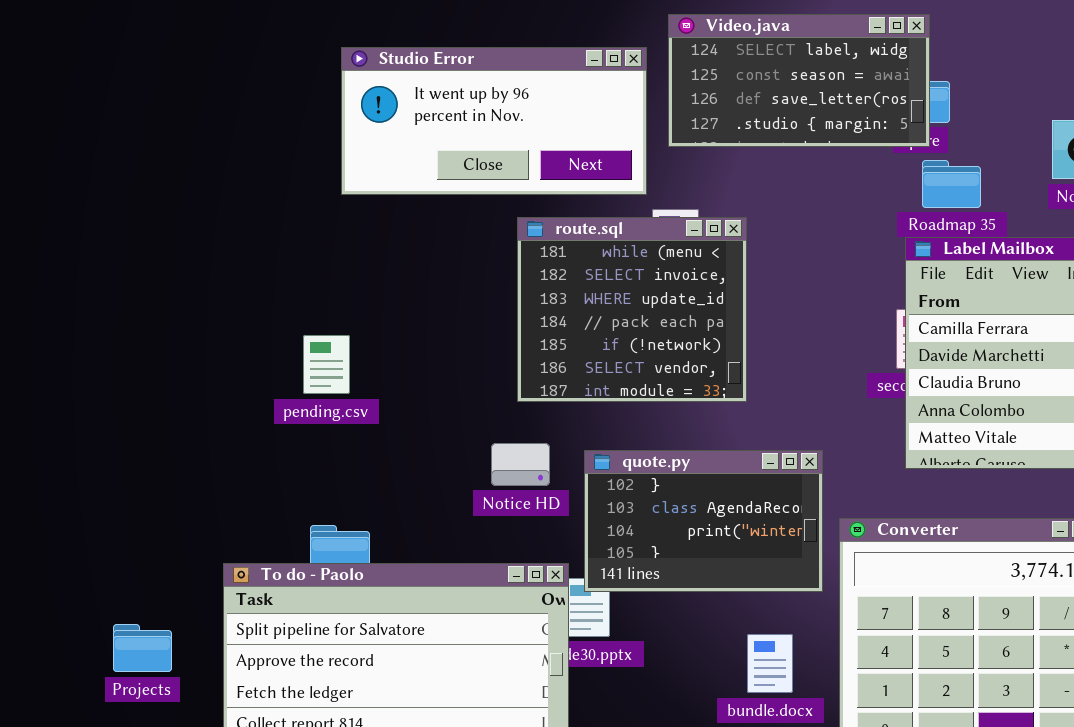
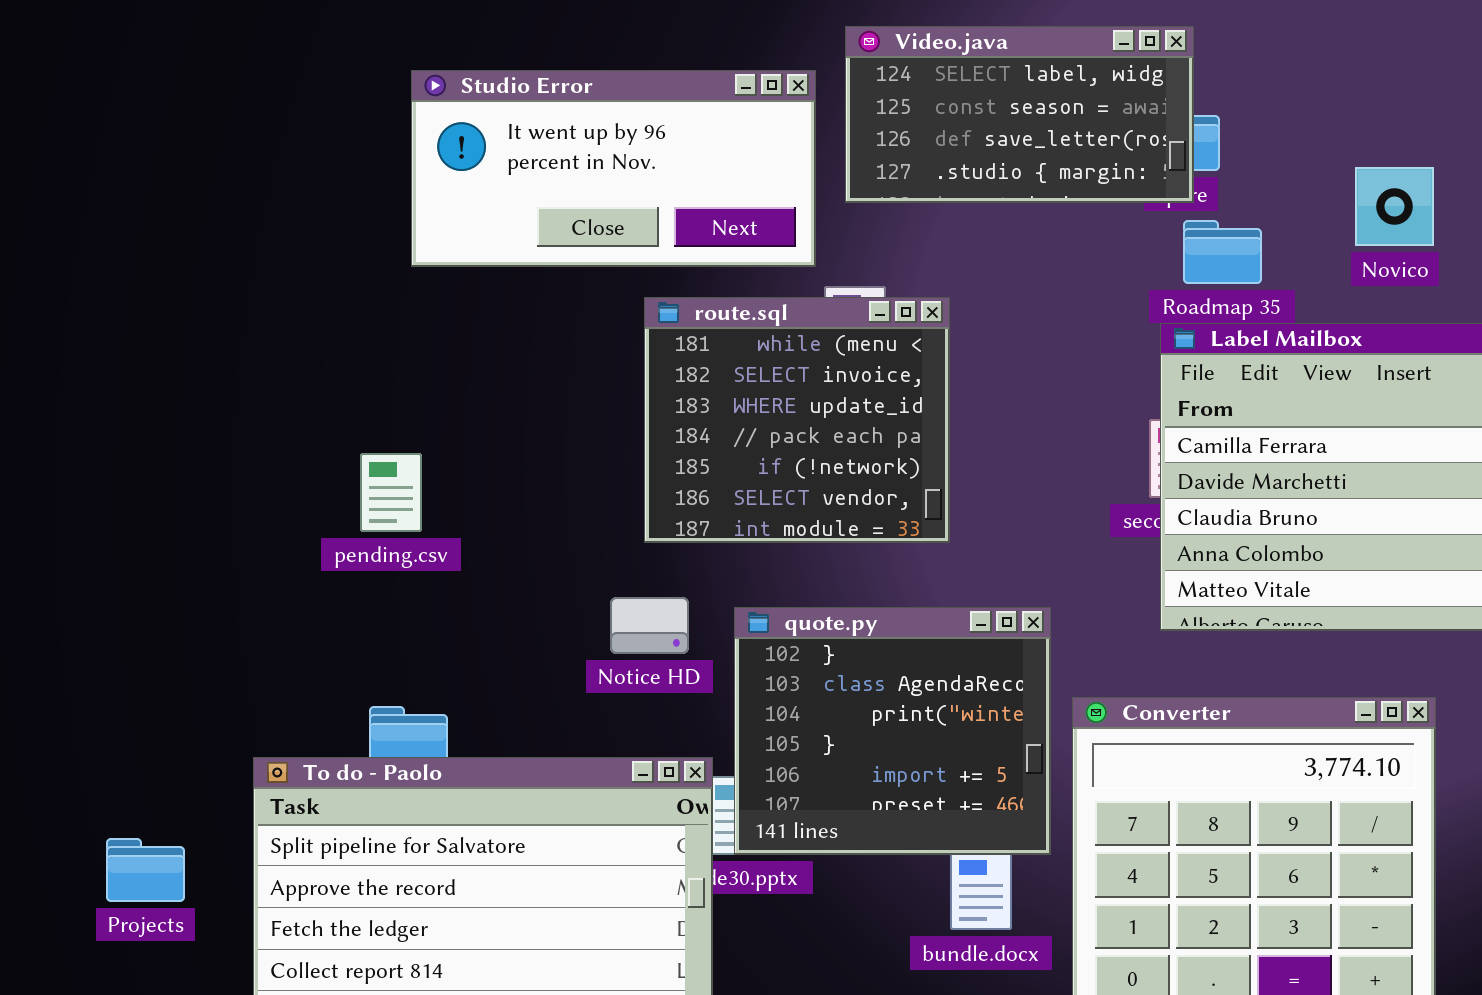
quote.py: [584,450,823,592] -> [734,607,1051,855], resized

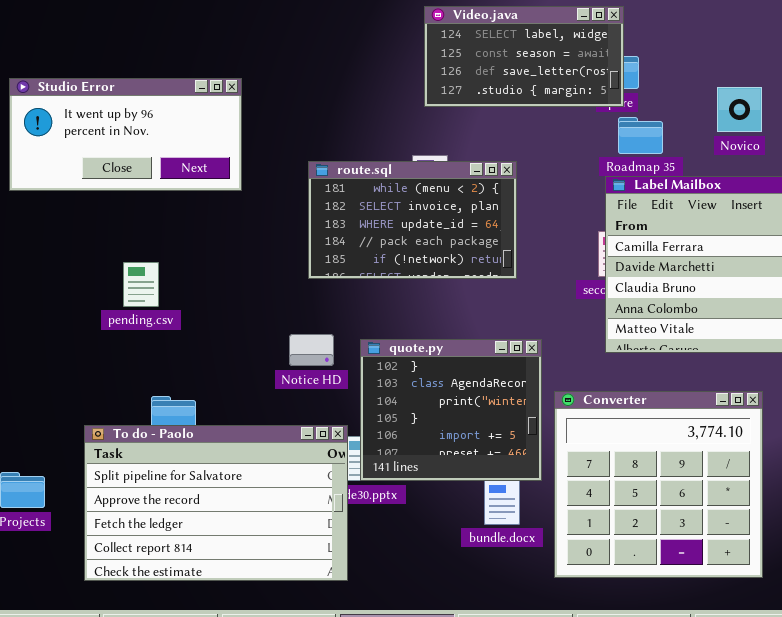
Studio Error: [411,70,816,267] -> [9,78,242,191], moved
route.sql: [644,297,950,543] -> [308,161,517,279], resized
pending.csv: [360,453,422,532] -> [123,262,159,307], moved

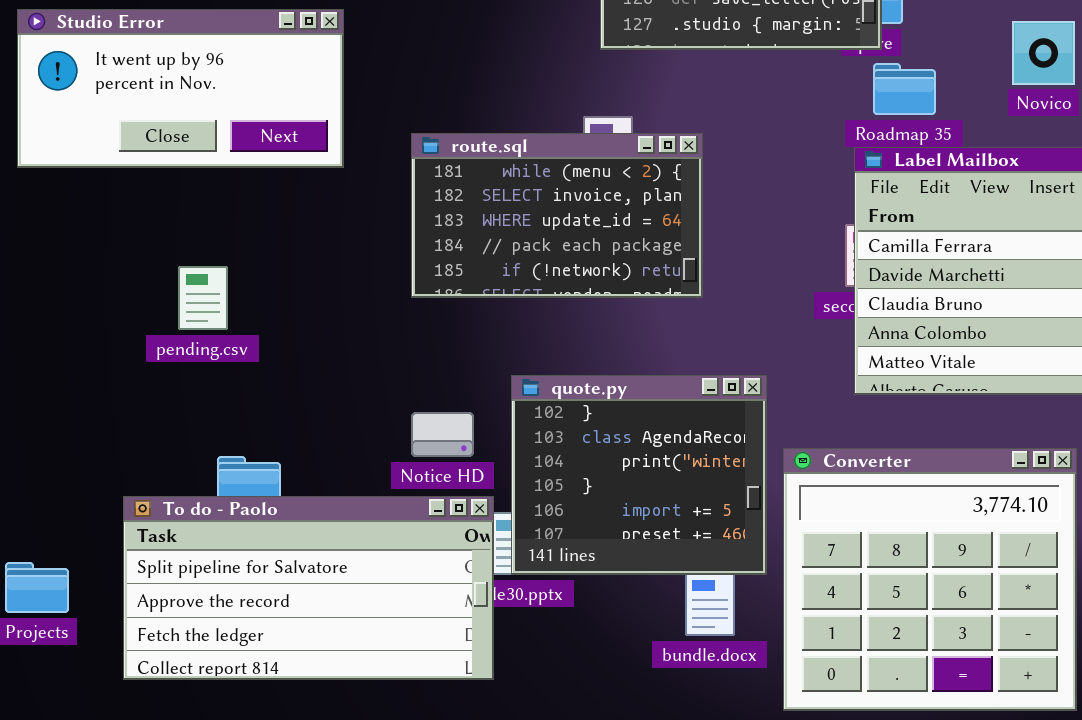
route.sql: [308,161,517,279] -> [411,133,703,298], moved
Notice HD: [289,334,334,366] -> [411,412,474,457], moved
To do - Paolo: [84,425,348,581] -> [123,496,494,680], resized

